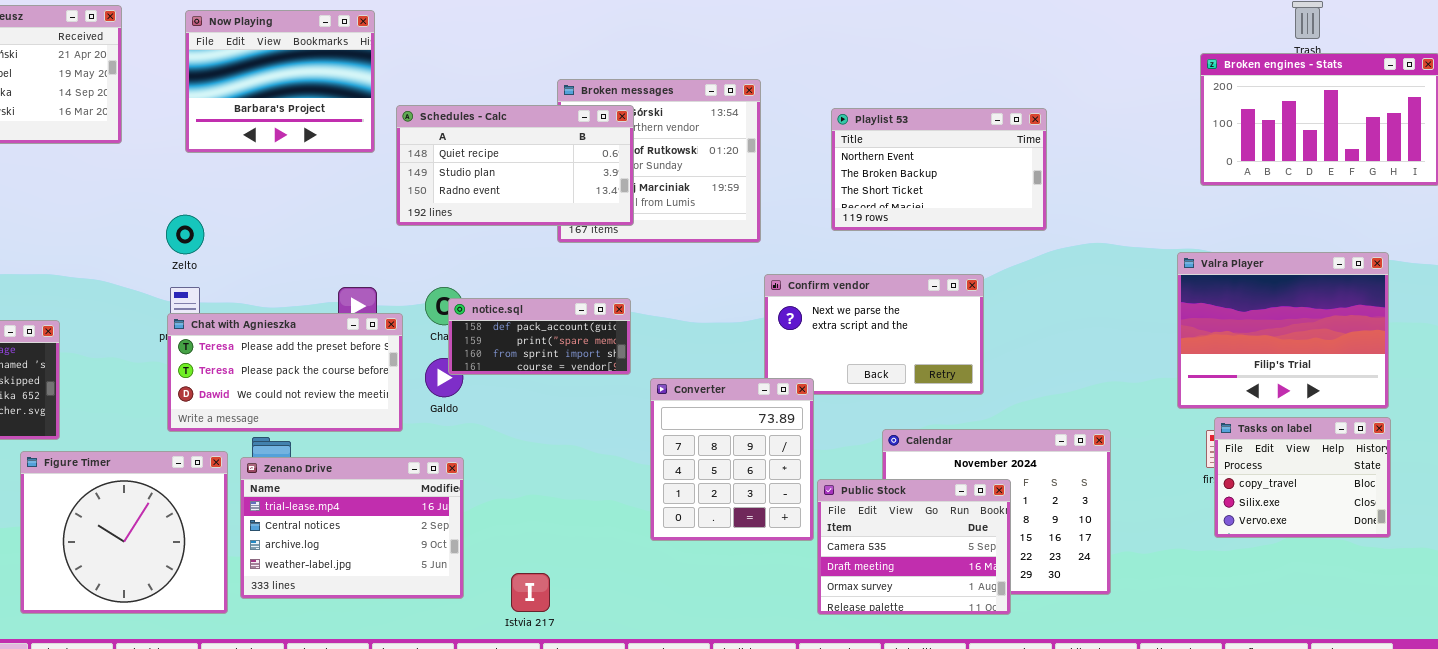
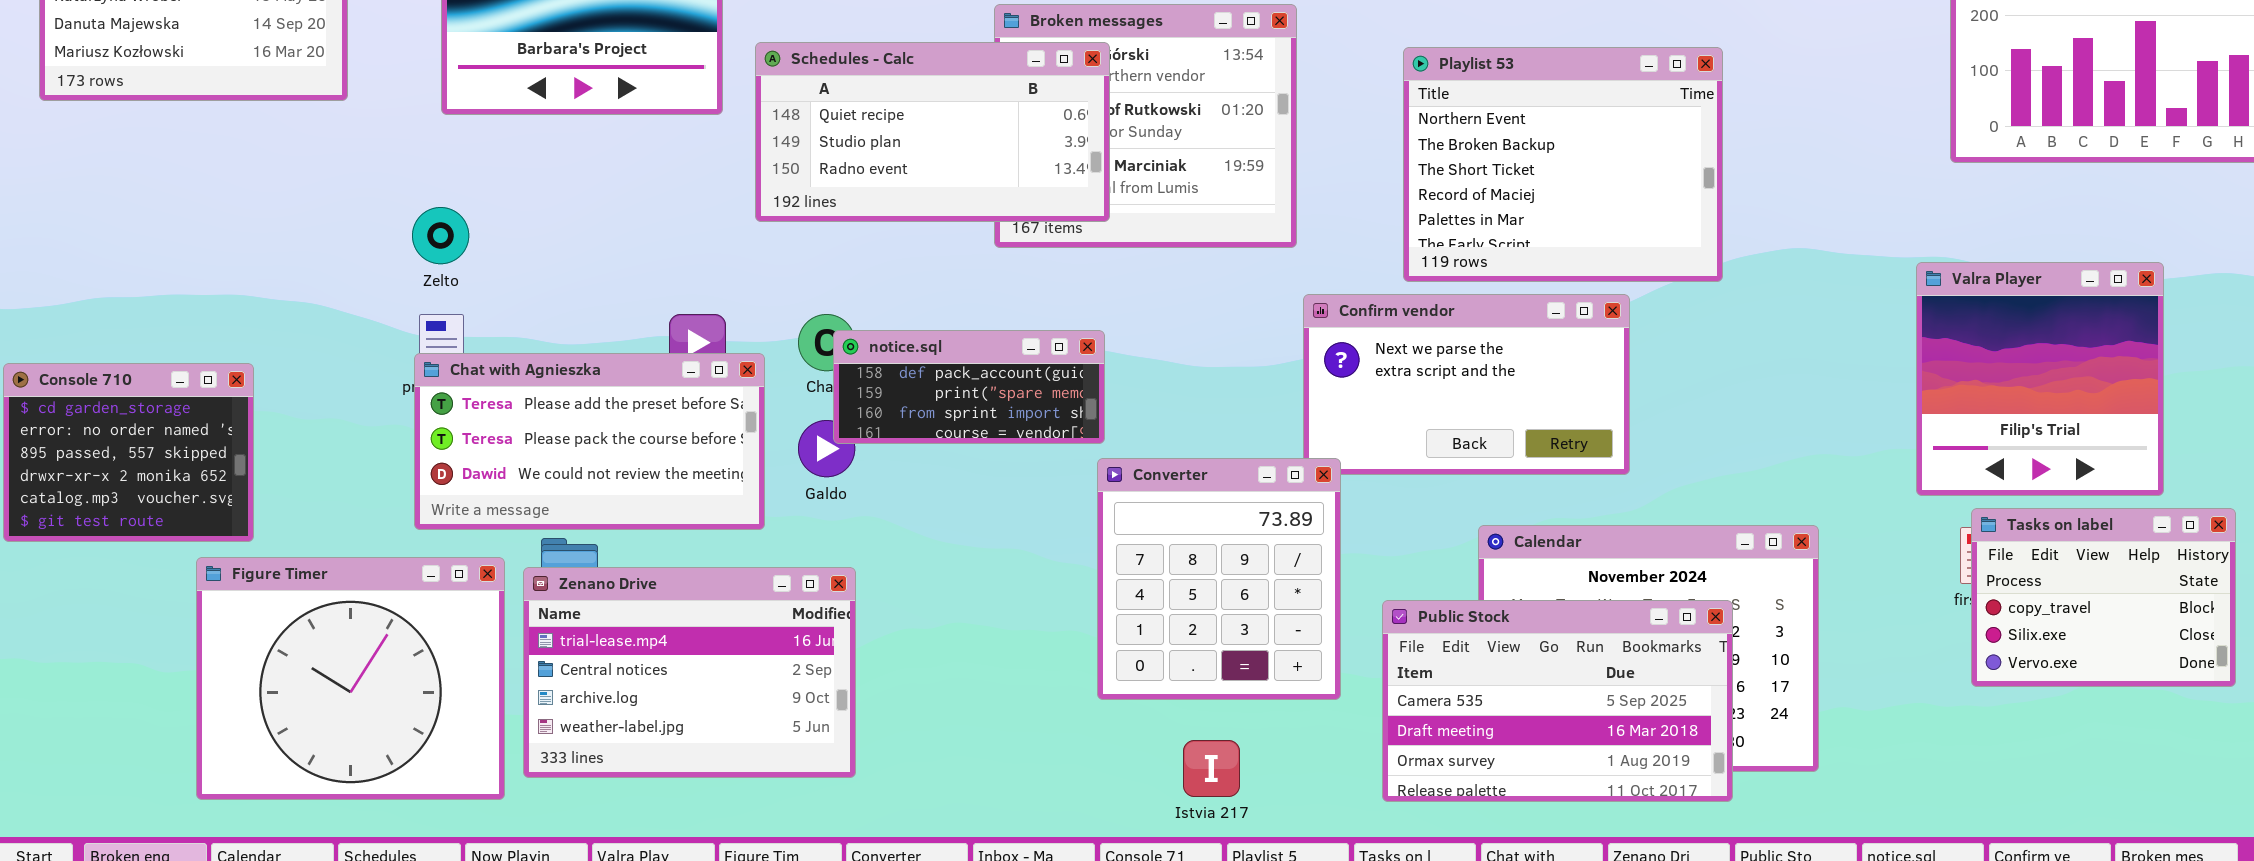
Playlist 53: [831,108,1047,231] -> [1403,47,1723,282], resized
Valra Player: [1177,252,1389,409] -> [1916,262,2164,496], resized
Converter: [650,378,814,541] -> [1097,458,1341,700], moved
Public Stock: [817,479,1011,615] -> [1382,600,1733,802], resized
Istvia 217: [511,573,550,612] -> [1183,740,1240,797], moved

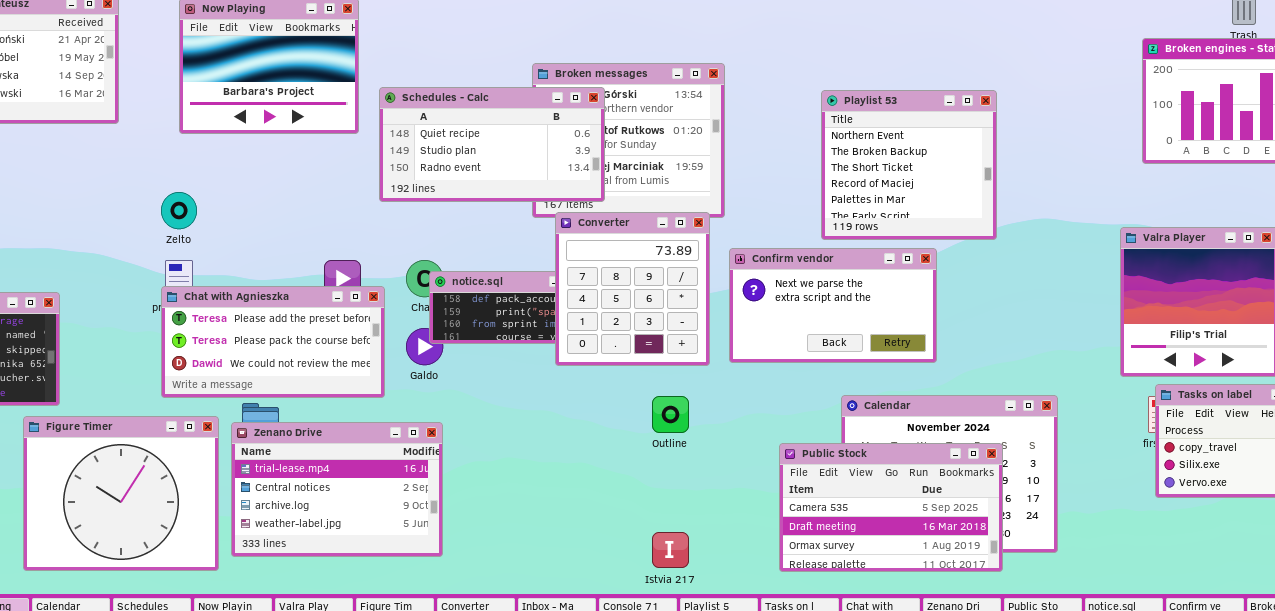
Playlist 53: [1403,47,1723,282] -> [821,90,997,240], resized
Converter: [1097,458,1341,700] -> [555,212,710,366], moved

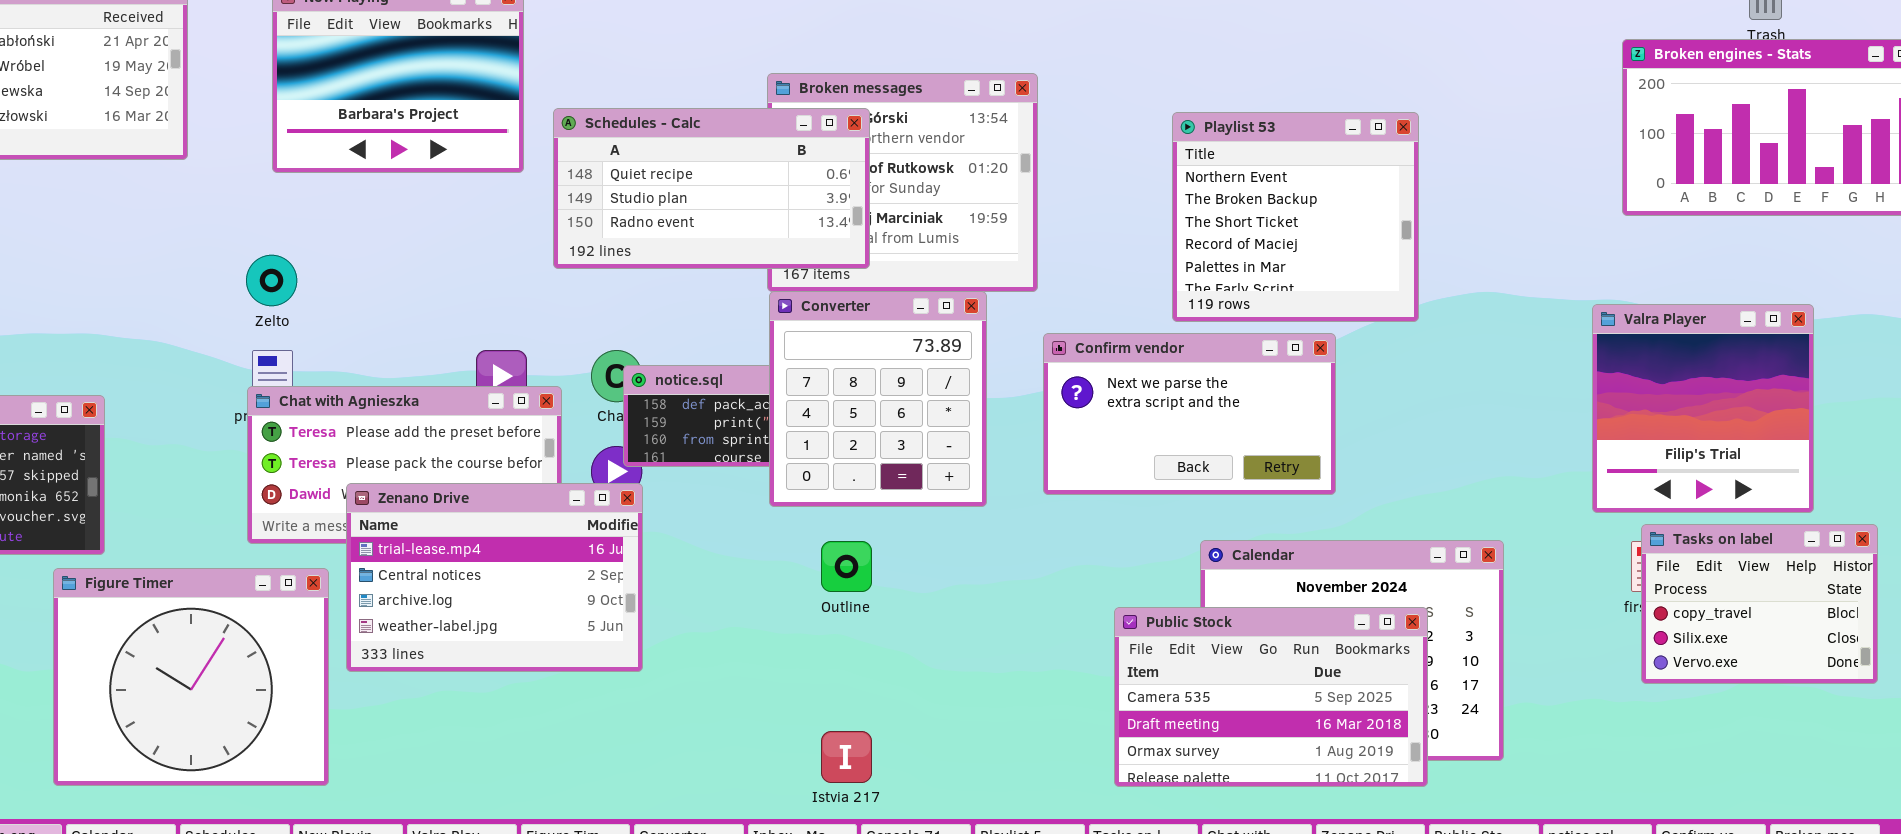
Converter: [555,212,710,366] -> [769,291,987,507], moved
Outline: [652,396,689,433] -> [821,541,872,592], moved
Zenano Drive: [231,422,443,557] -> [346,483,643,672], moved
Istvia 217: [652,532,689,568] -> [821,731,872,783], moved

